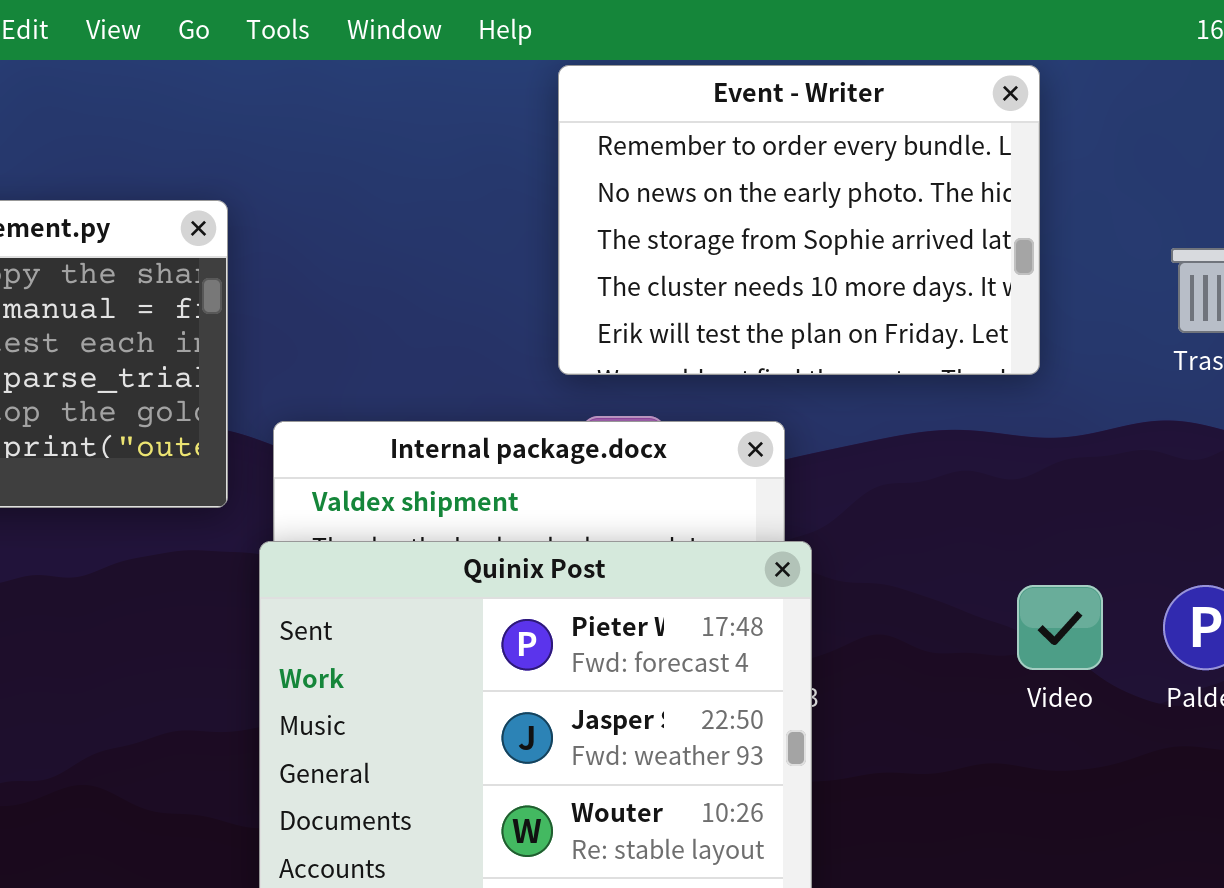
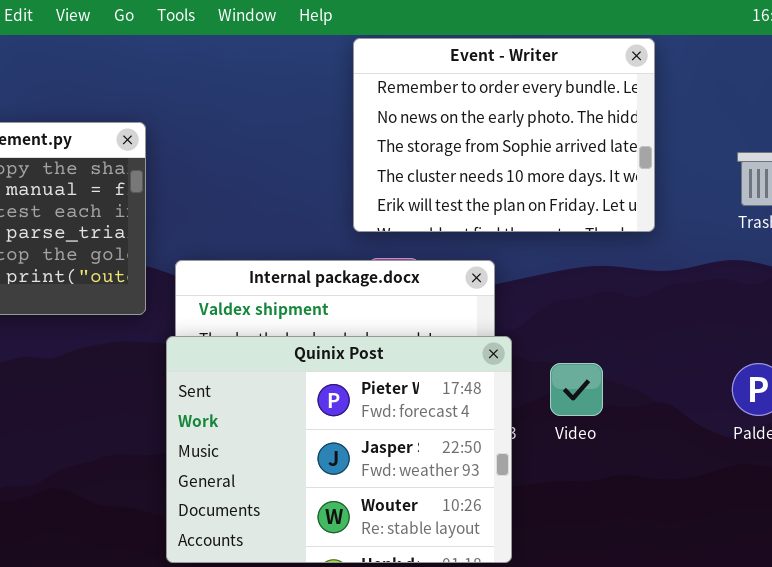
Video: [1017,585,1103,670] -> [550,363,603,416], moved

